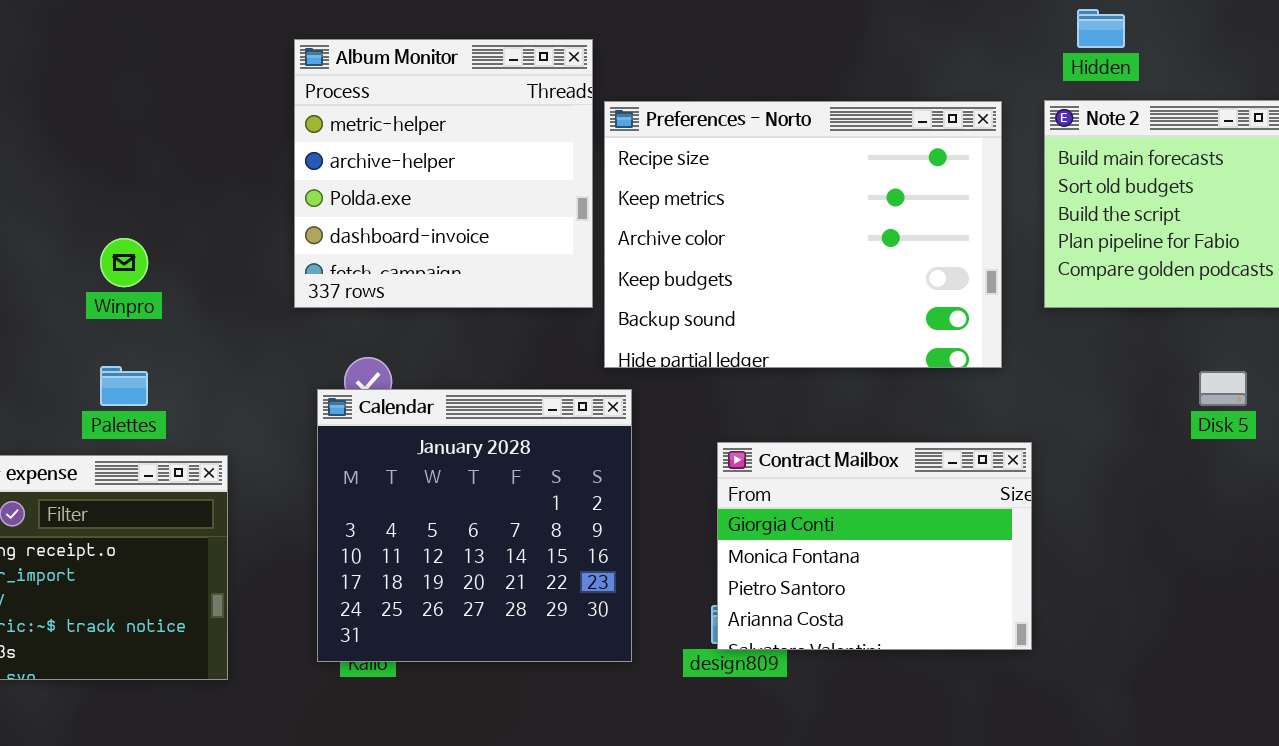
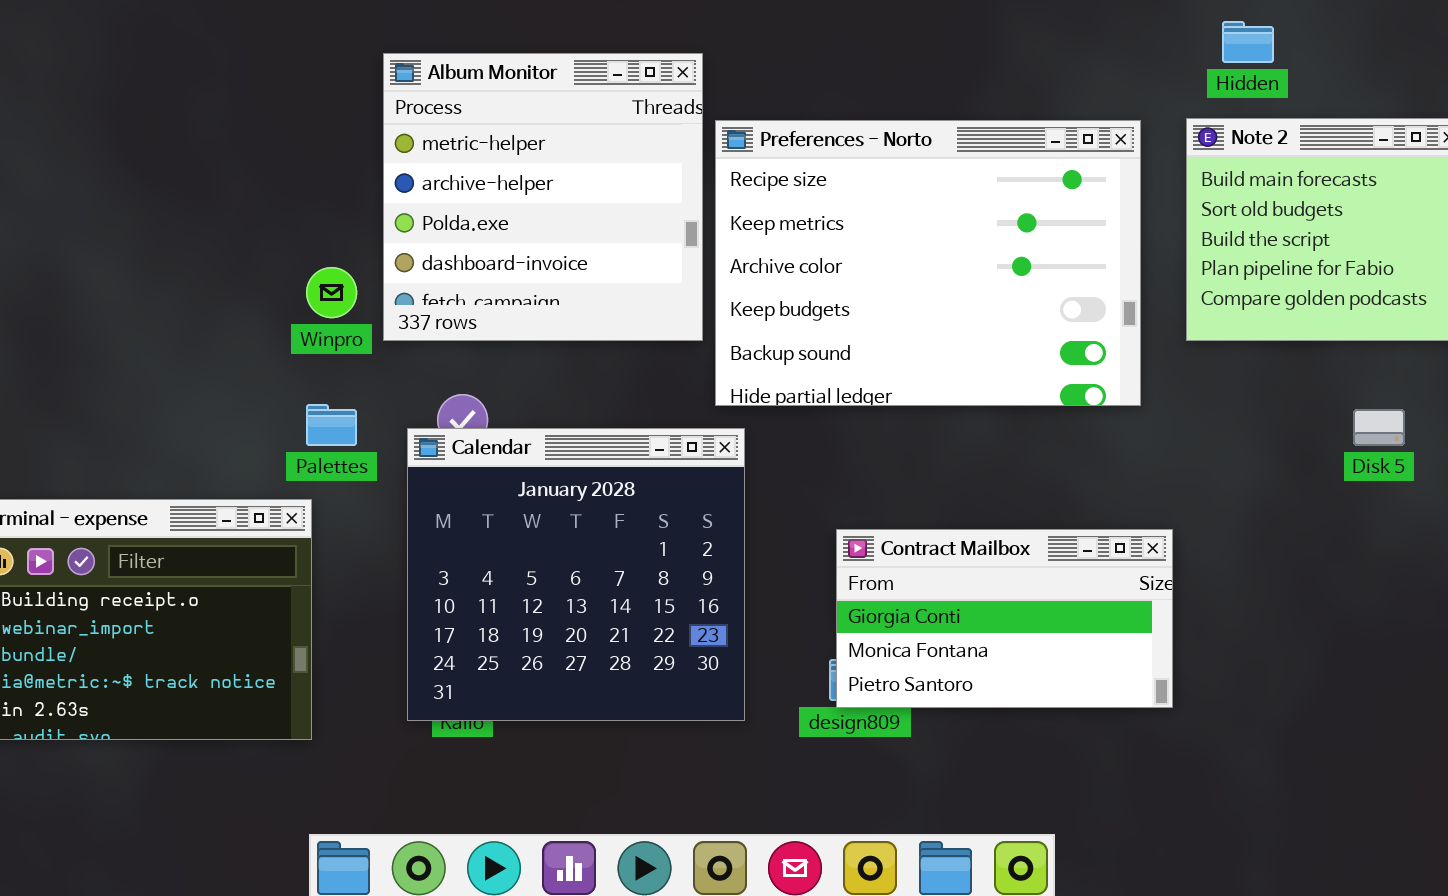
Winpro: [100,238,148,287] -> [306,267,357,318], moved
Palettes: [100,366,148,406] -> [306,404,357,446], moved
Contract Mailbox: [717,442,1032,650] -> [836,529,1173,708], resized

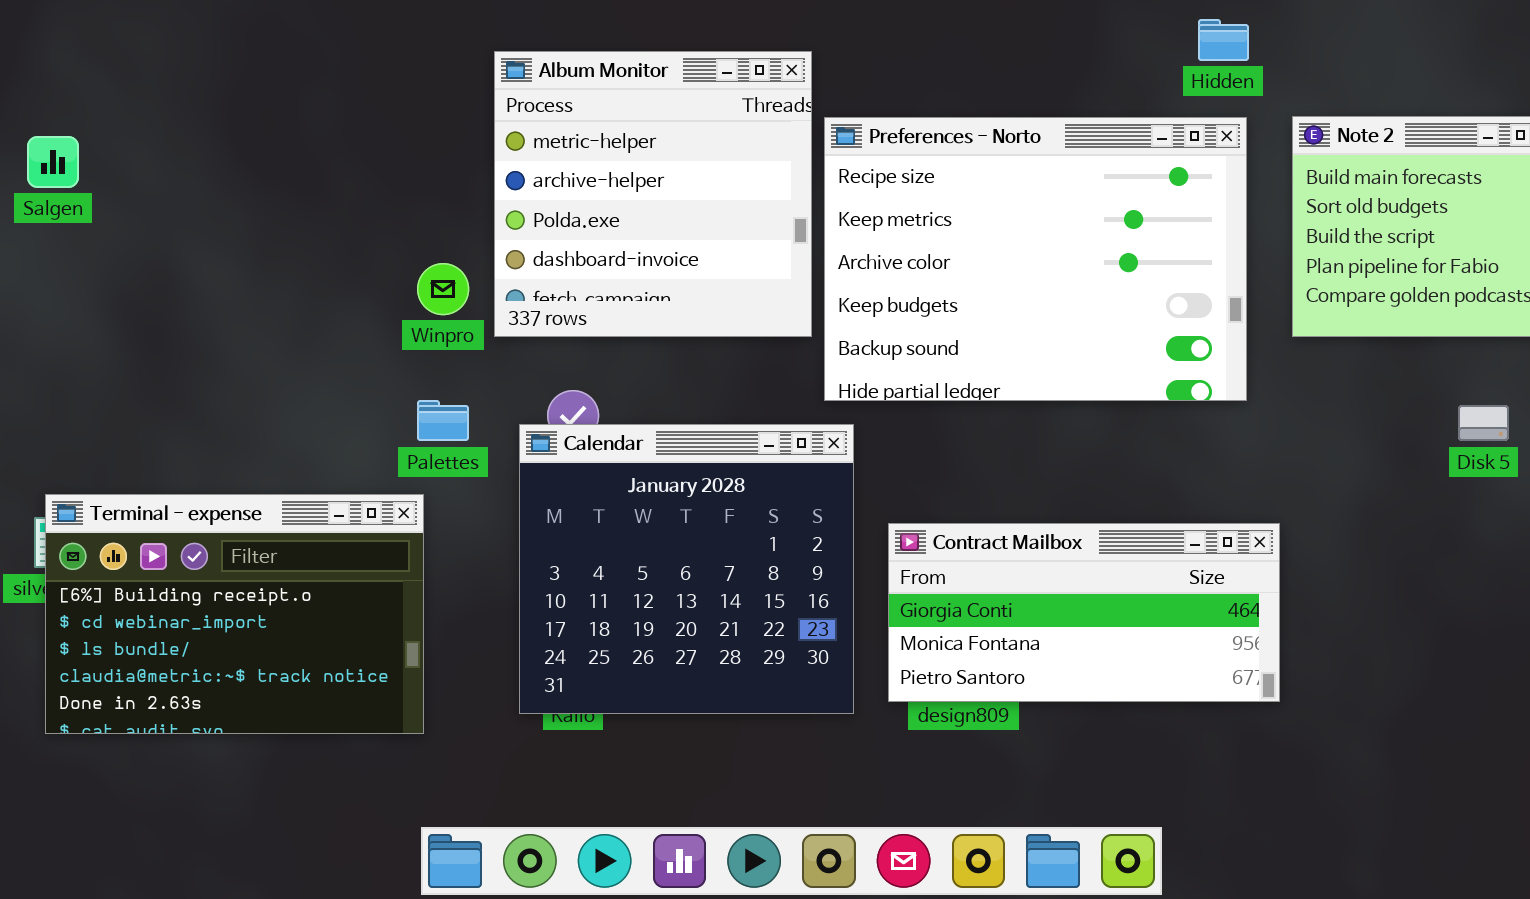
Hidden: [1222,21,1274,63] -> [1198,19,1249,61], moved
Contract Mailbox: [836,529,1173,708] -> [888,523,1280,702], resized

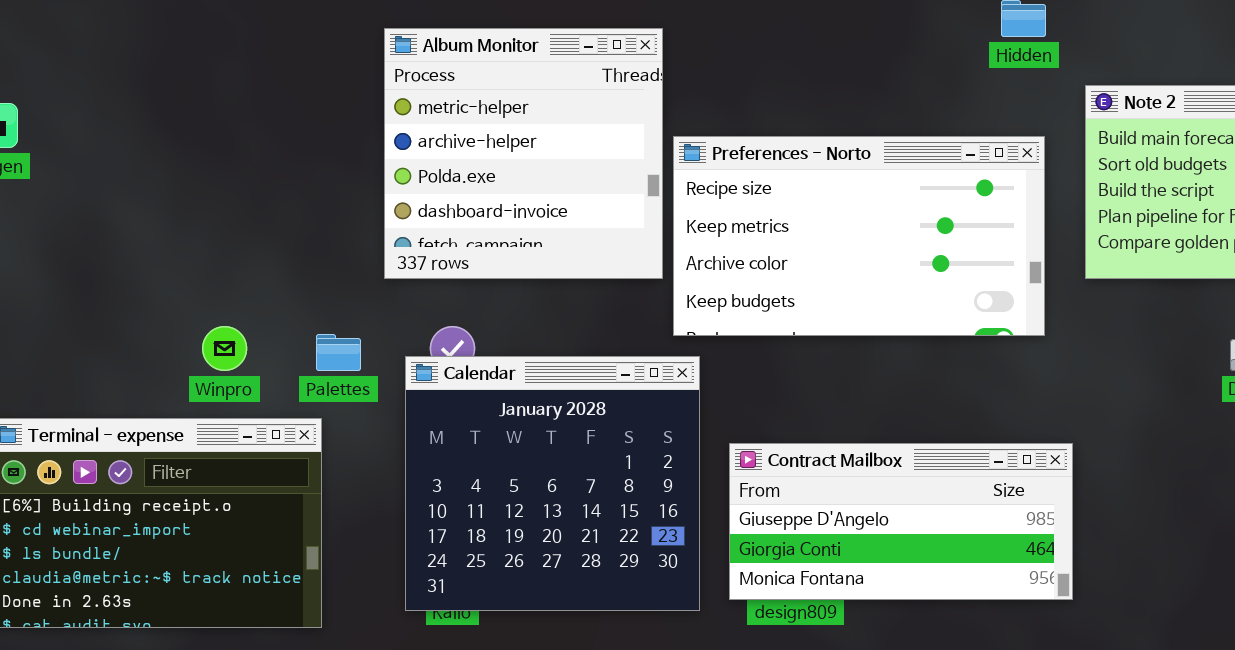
Preferences - Norto: [824,117,1247,401] -> [673,136,1045,336], resized
Winpro: [417,263,469,315] -> [202,326,247,371], moved
Contract Mailbox: [888,523,1280,702] -> [729,443,1073,600], scrolled up 1 row

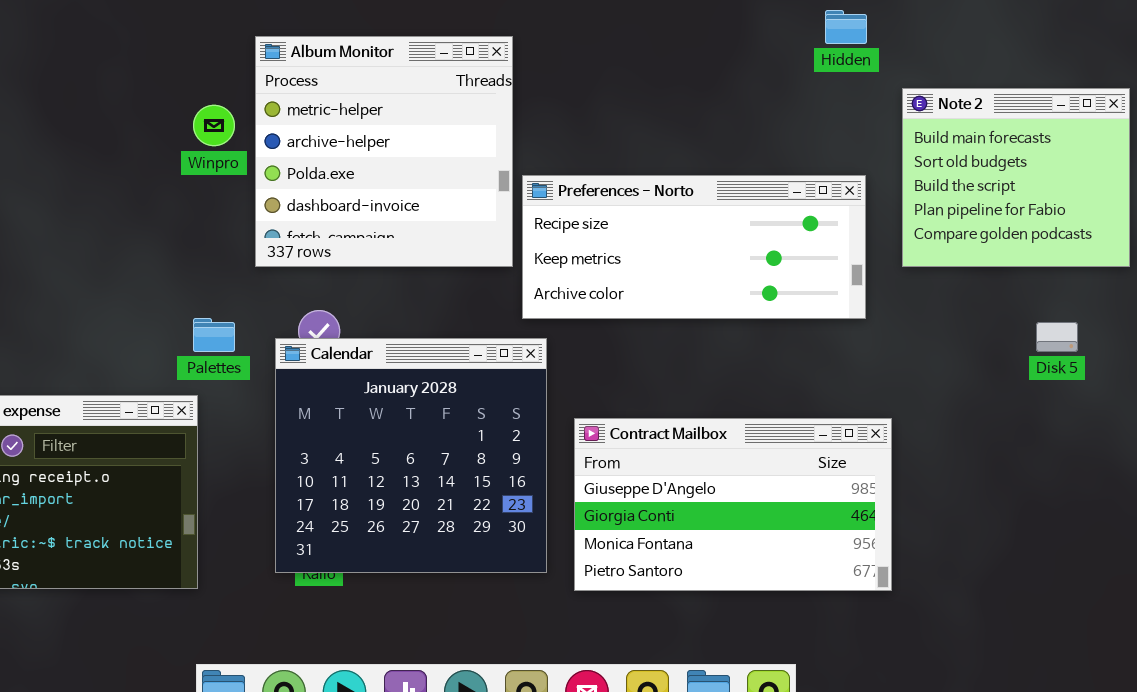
Preferences - Norto: [673,136,1045,336] -> [522,175,866,319], resized
Winpro: [202,326,247,371] -> [193,105,235,146], moved
Contract Mailbox: [729,443,1073,600] -> [574,418,892,591], resized

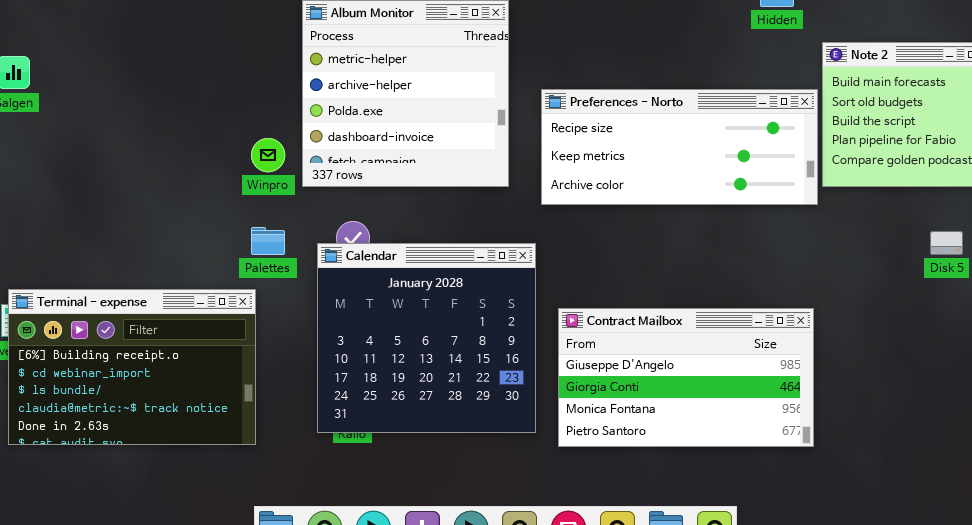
Winpro: [193,105,235,146] -> [251,138,285,172], moved
Preferences - Norto: [522,175,866,319] -> [541,89,818,205], moved

